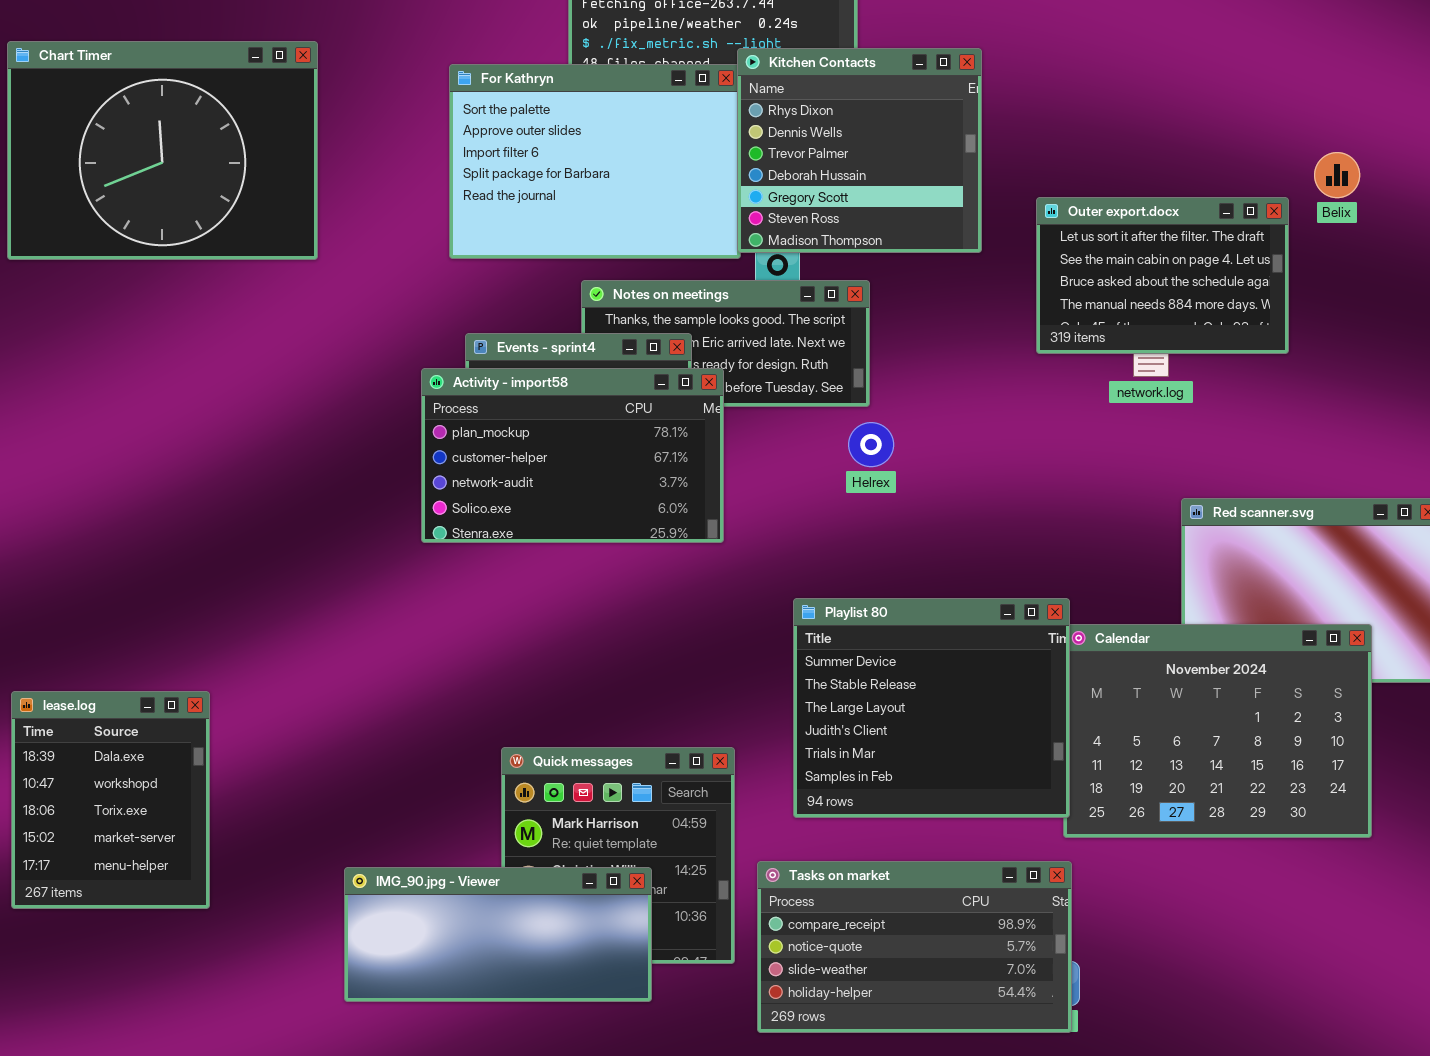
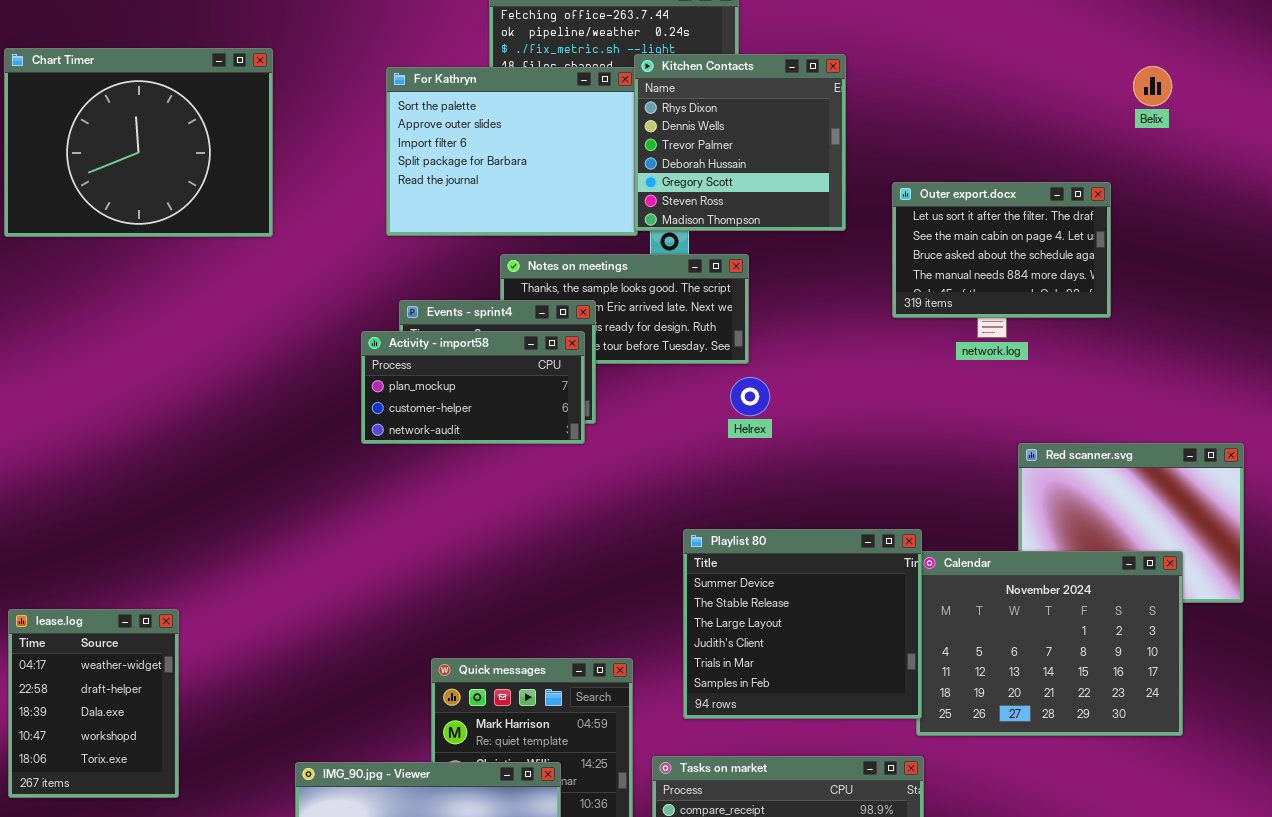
Belix: [1314,152,1360,198] -> [1133,66,1172,106], moved
Activity - import58: [421,368,724,543] -> [361,331,585,444], resized
lease.log: [11,691,210,909] -> [8,609,179,798], scrolled up 2 rows

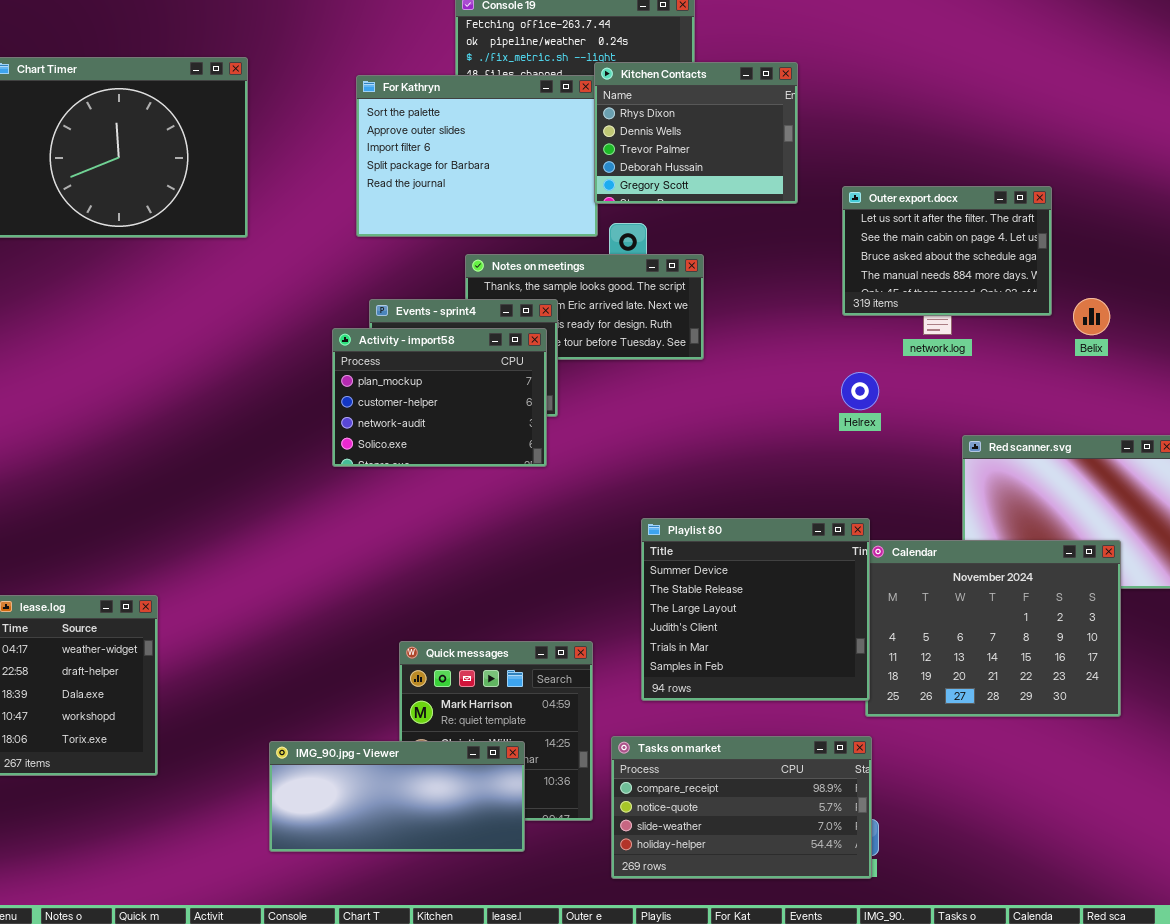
Kitchen Contacts: [634,54,846,231] -> [594,62,798,204], resized
Belix: [1133,66,1172,106] -> [1073,298,1110,335], moved
Activity - import58: [361,331,585,444] -> [332,328,547,467], resized
Helrex: [730,377,770,416] -> [841,372,879,410], moved

